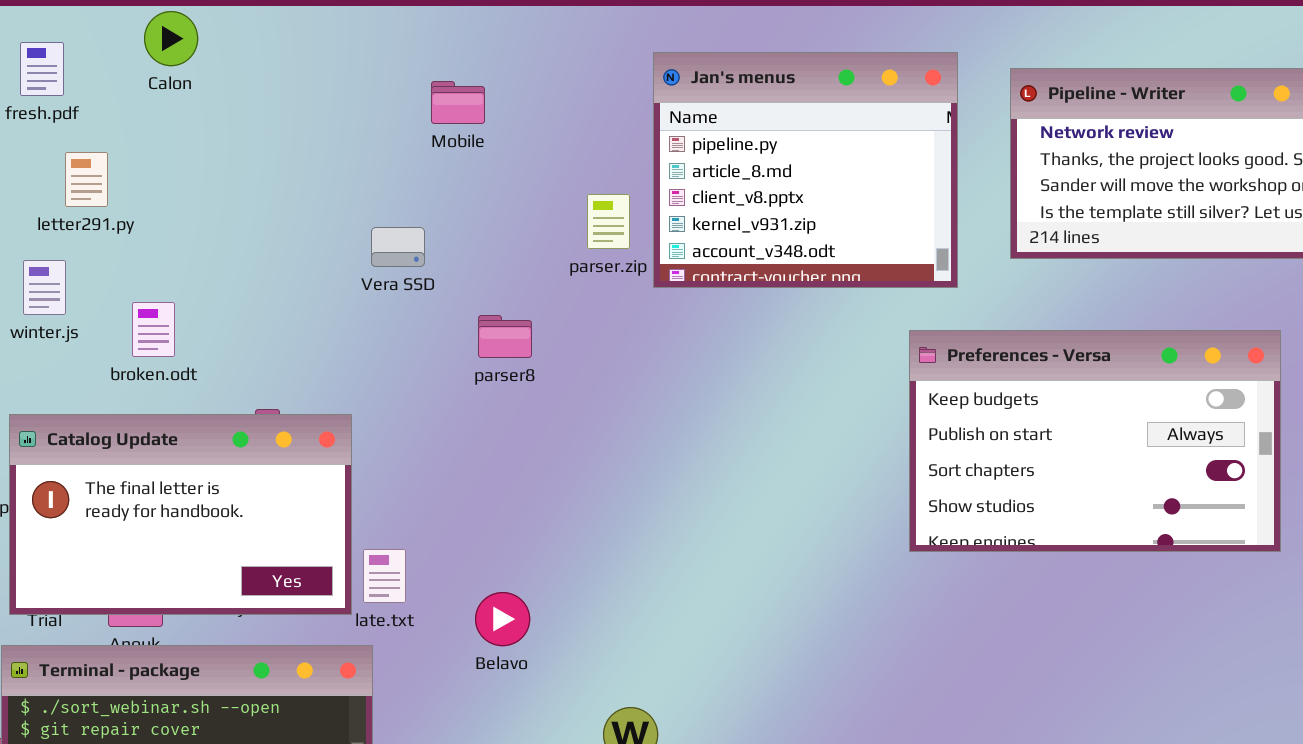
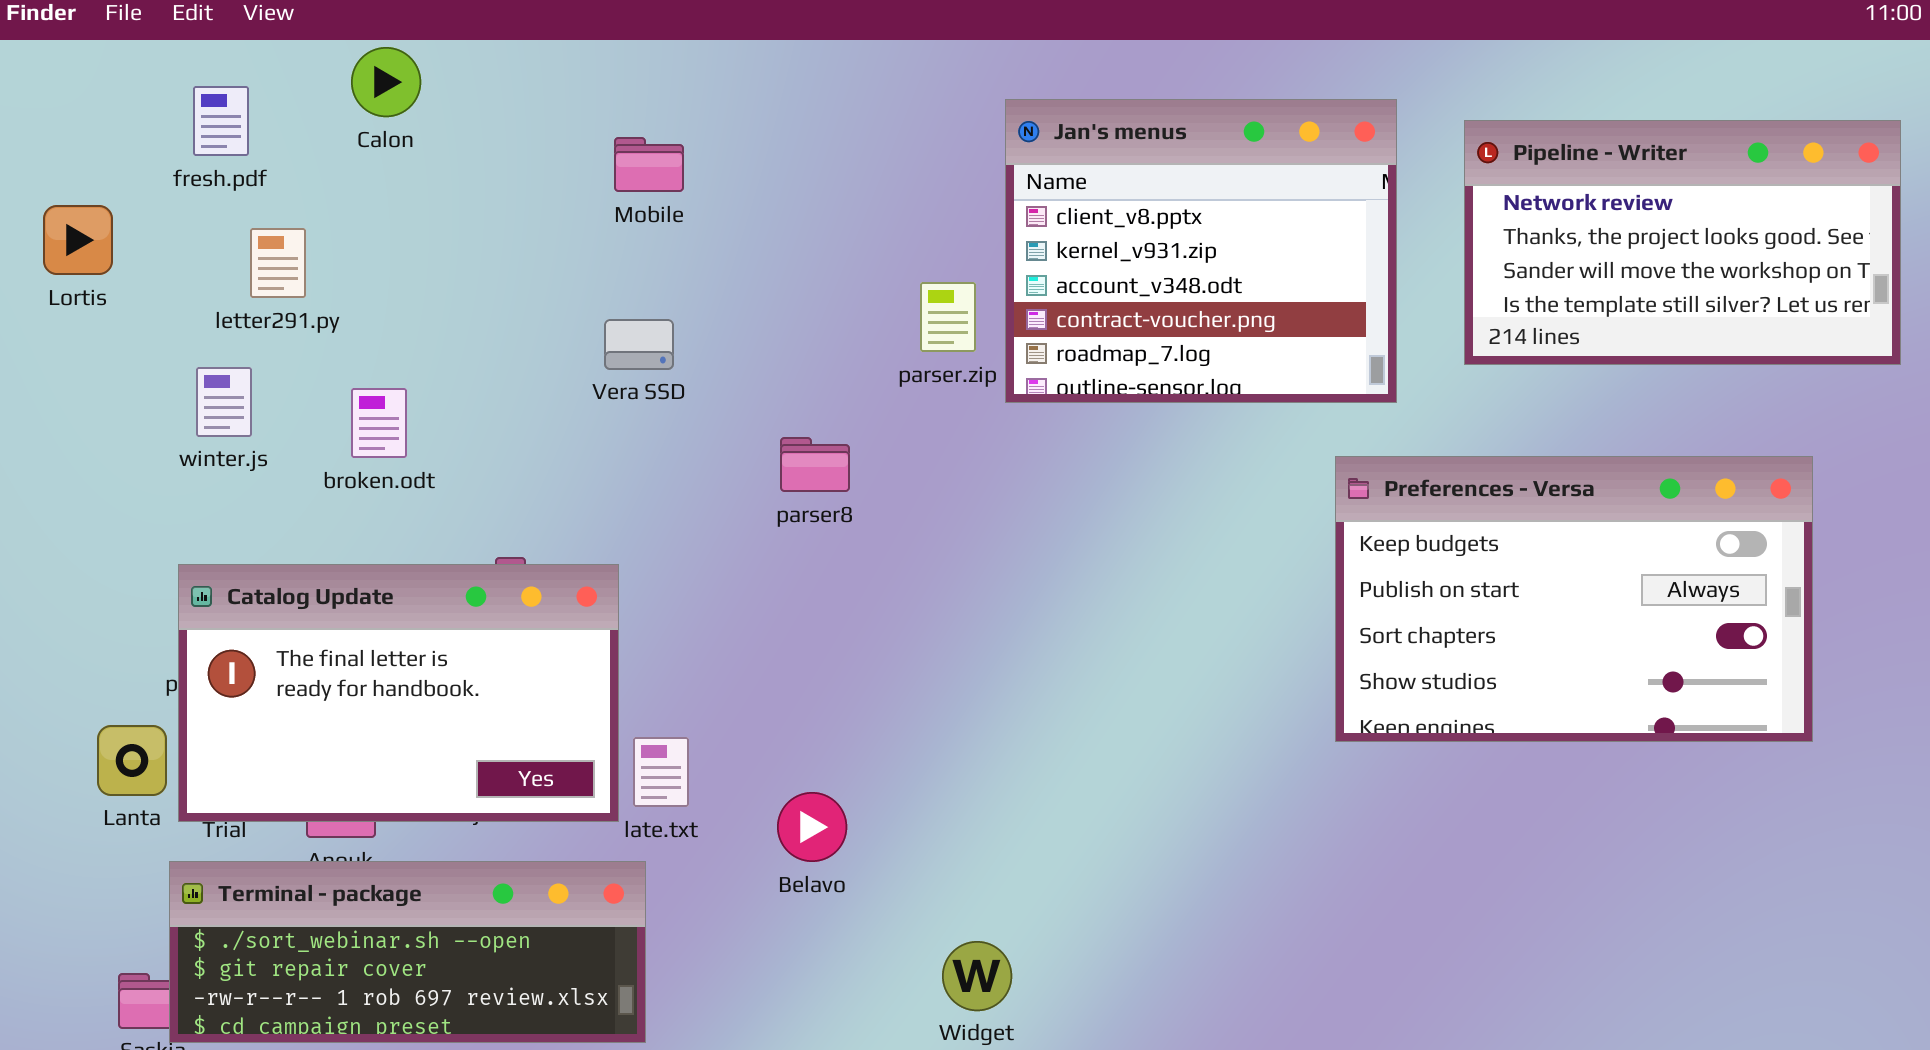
Jan's menus: [653,52,958,288] -> [1005,99,1397,403], scrolled down 2 rows
Mobile: [431,81,485,124] -> [614,137,684,192], moved
Vera SSD: [371,227,425,267] -> [604,319,674,370], moved
broken.odt: [132,302,175,357] -> [351,388,407,458], moved

